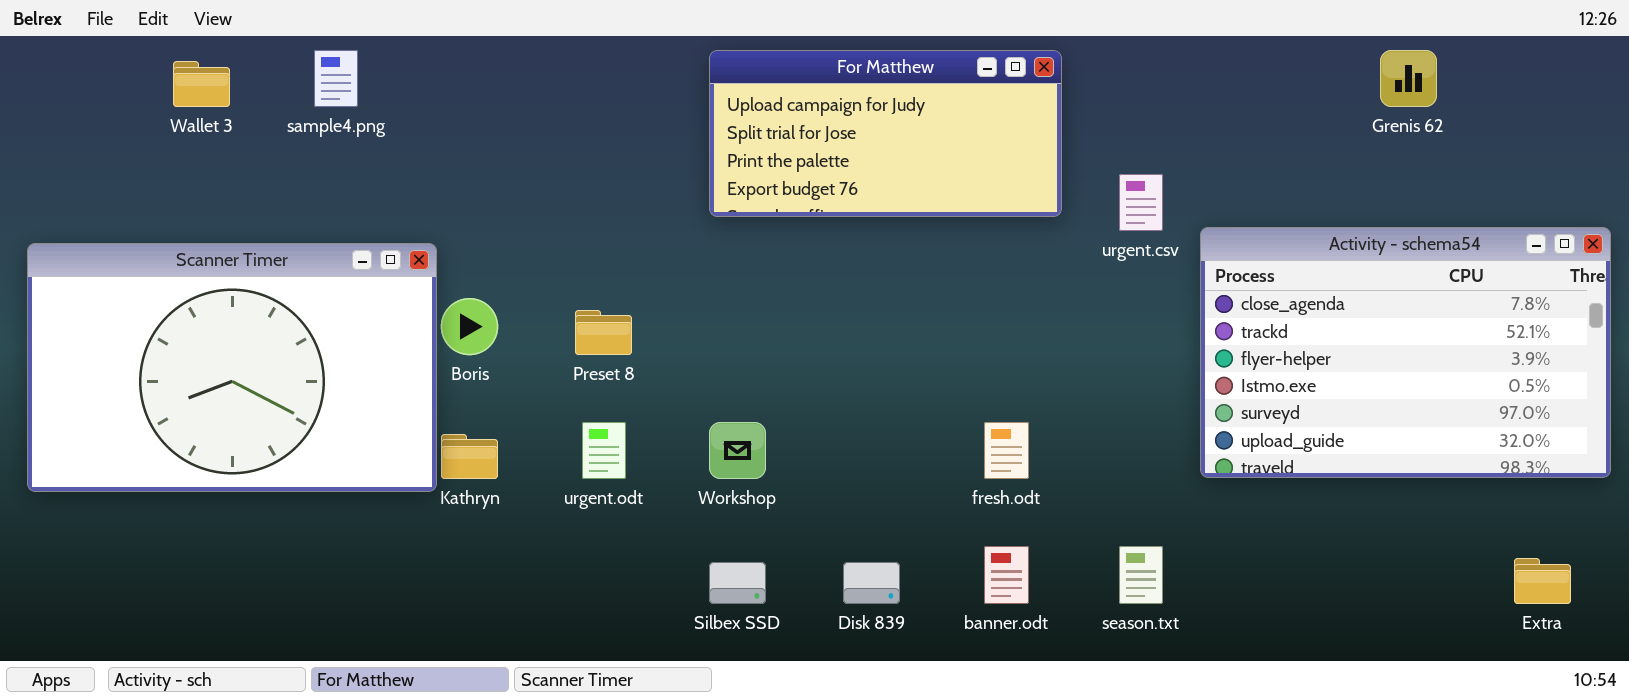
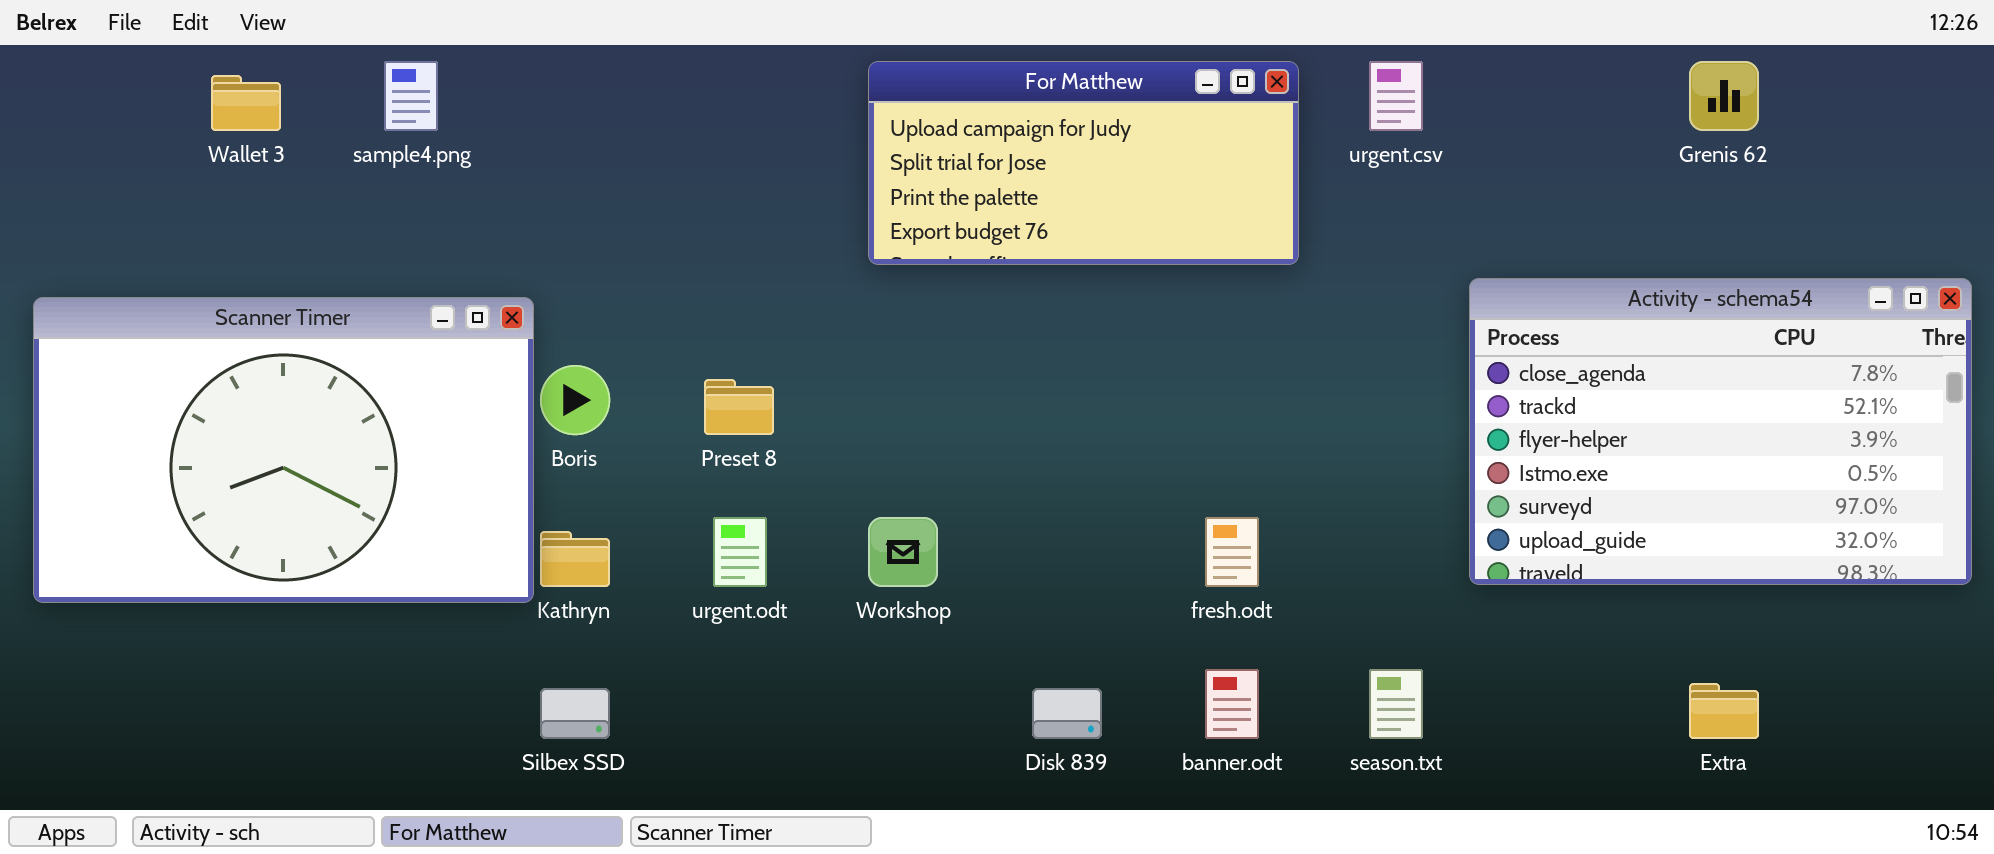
urgent.csv: [1119,174,1163,231] -> [1369,61,1423,131], moved
Extra: [1514,558,1571,604] -> [1689,683,1759,739], moved
Silbex SSD: [709,562,766,604] -> [540,688,610,739], moved

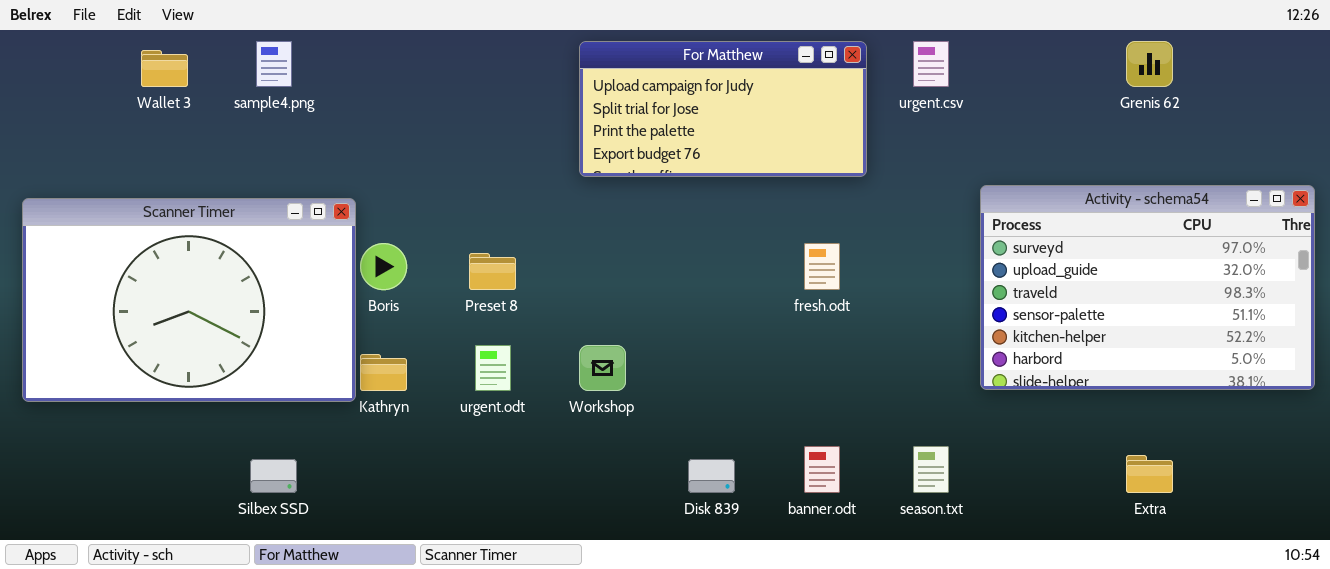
Activity - schema54: [1469,278,1972,585] -> [980,185,1315,390], scrolled down 4 rows
fresh.odt: [1205,517,1259,587] -> [804,243,840,290], moved
Silbex SSD: [540,688,610,739] -> [250,459,297,493], moved

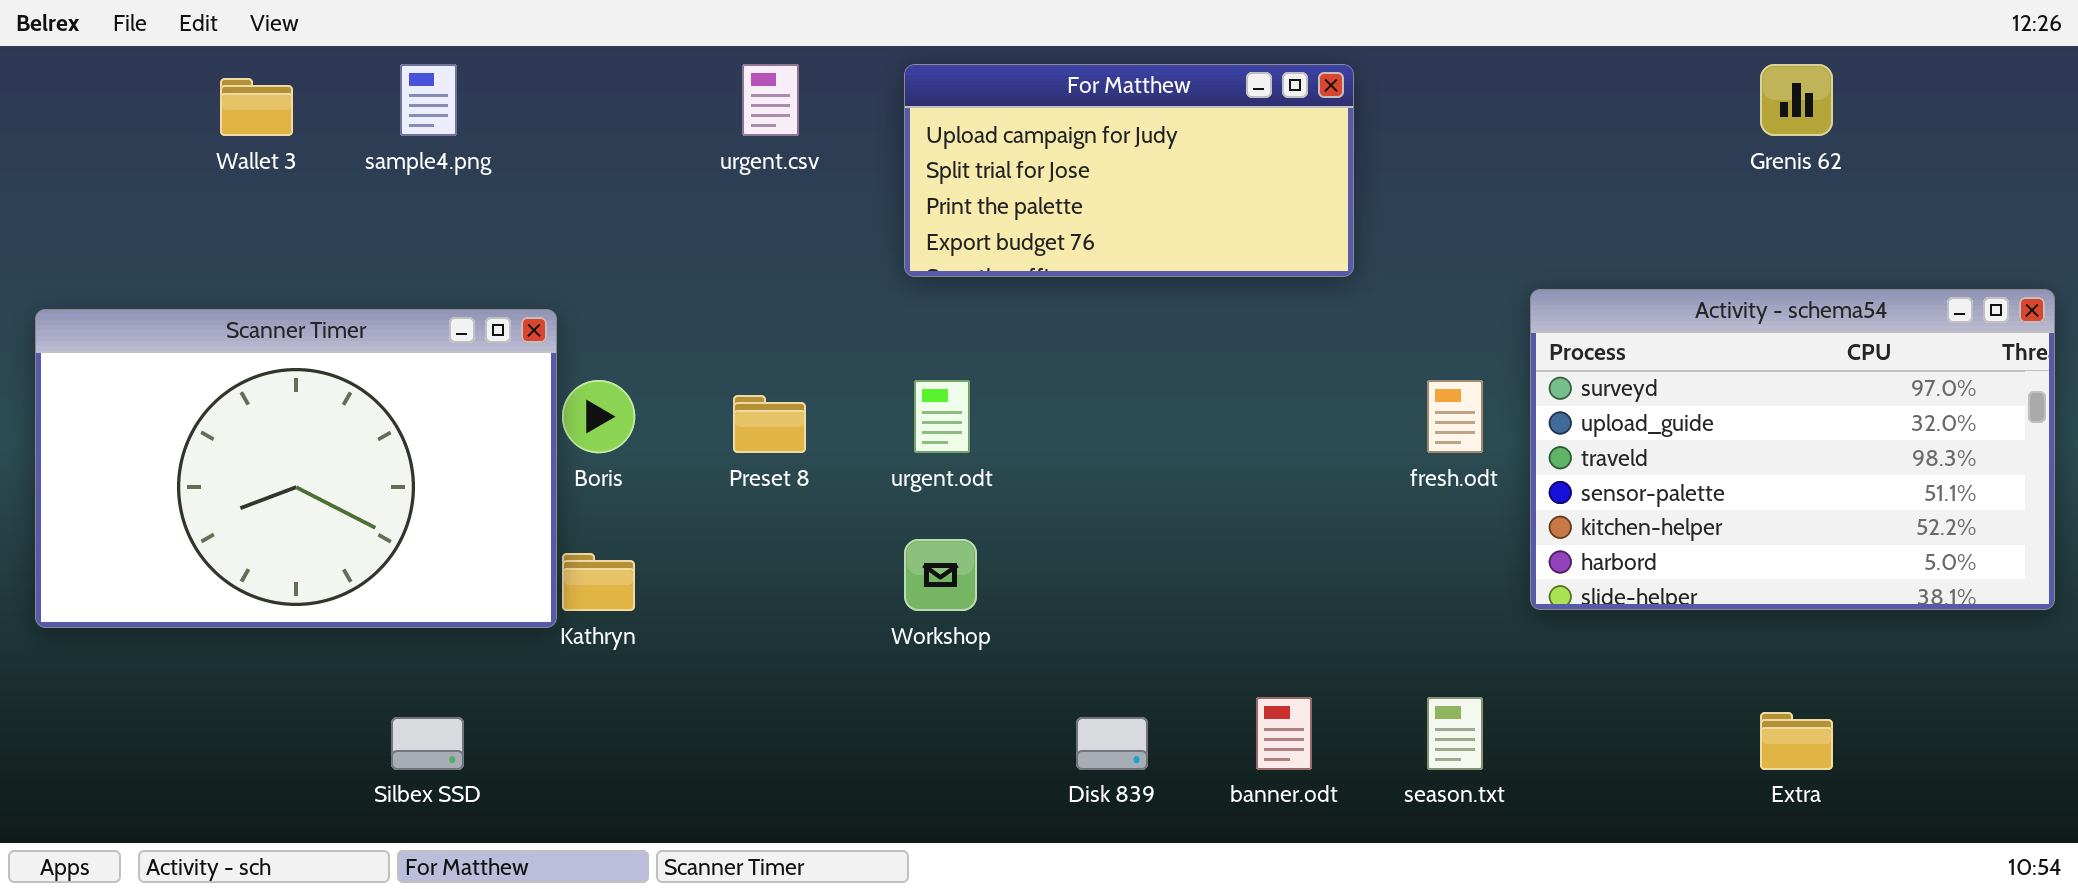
urgent.csv: [913,41,949,87] -> [742,64,799,136], moved
fresh.odt: [804,243,840,290] -> [1427,380,1483,453], moved
urgent.odt: [475,345,511,391] -> [914,380,970,453], moved

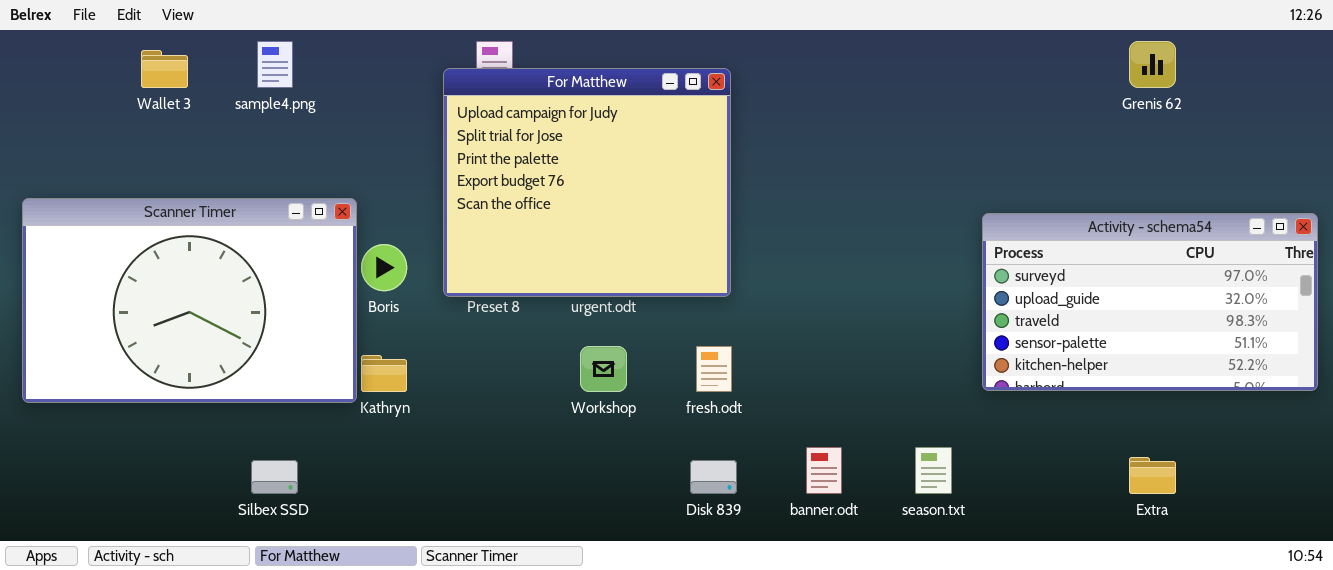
For Matthew: [904,64,1354,277] -> [443,68,731,297], moved, resized
Activity - schema54: [1530,289,2055,610] -> [982,213,1318,391], resized
fresh.odt: [1427,380,1483,453] -> [696,346,732,392], moved

